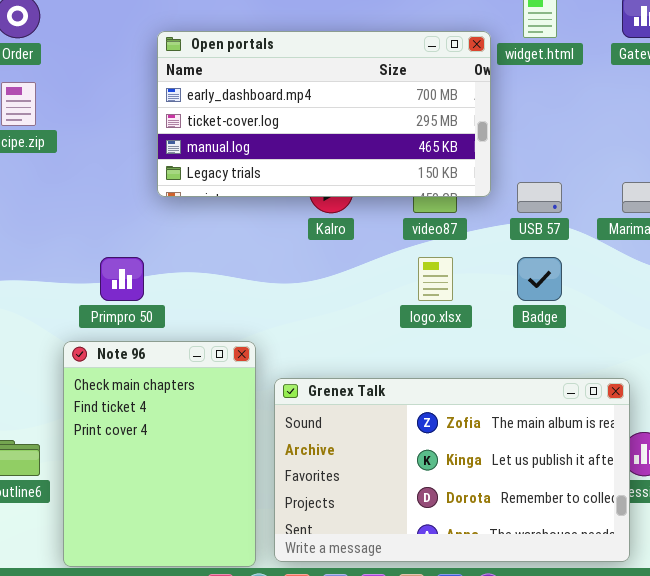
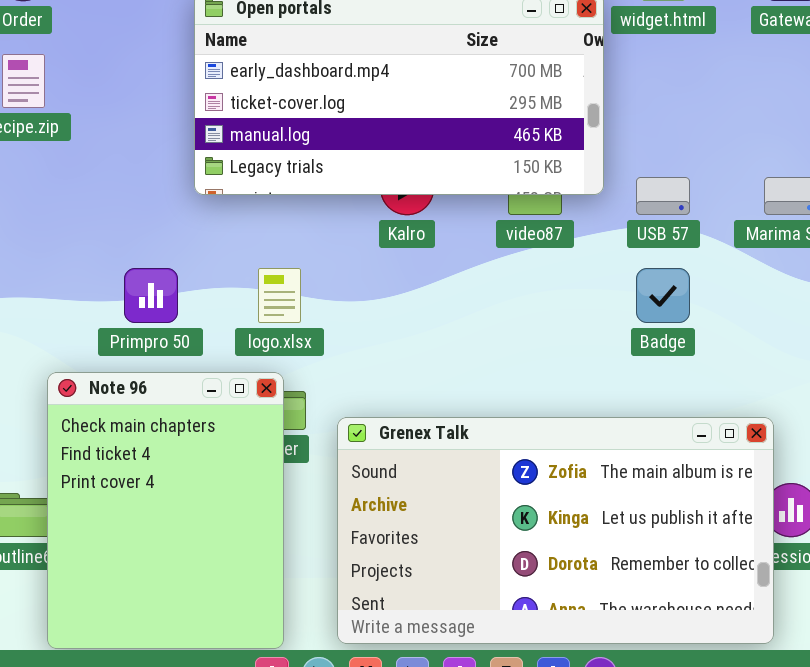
logo.xlsx: [418,257,453,301] -> [258,268,301,323], moved
Note 96: [63,341,256,567] -> [47,372,284,649], moved

